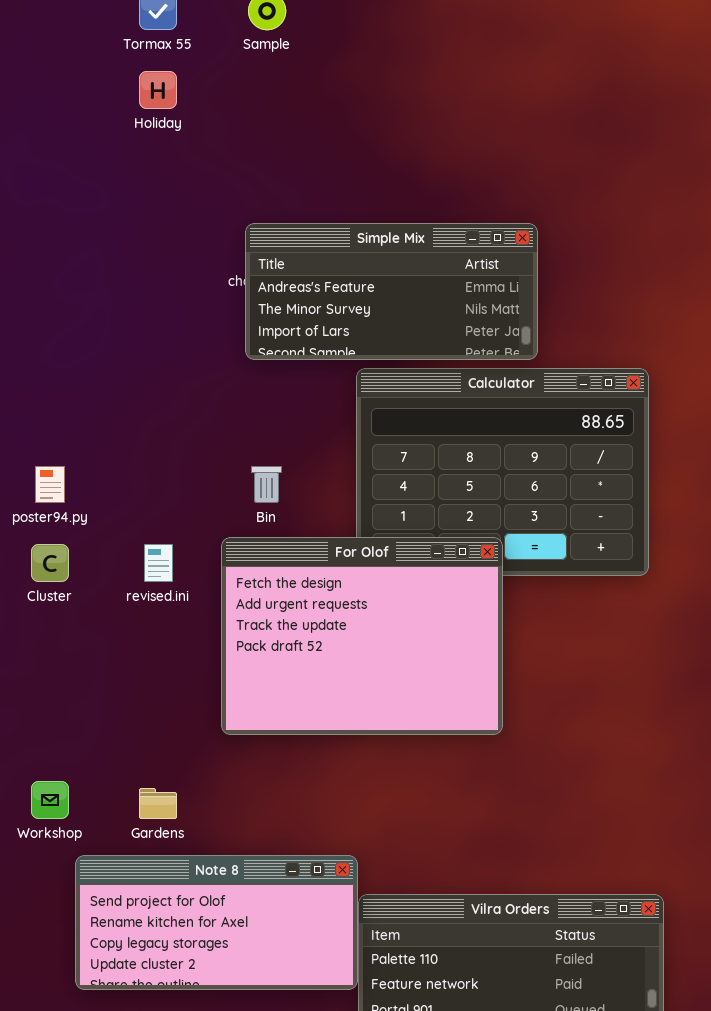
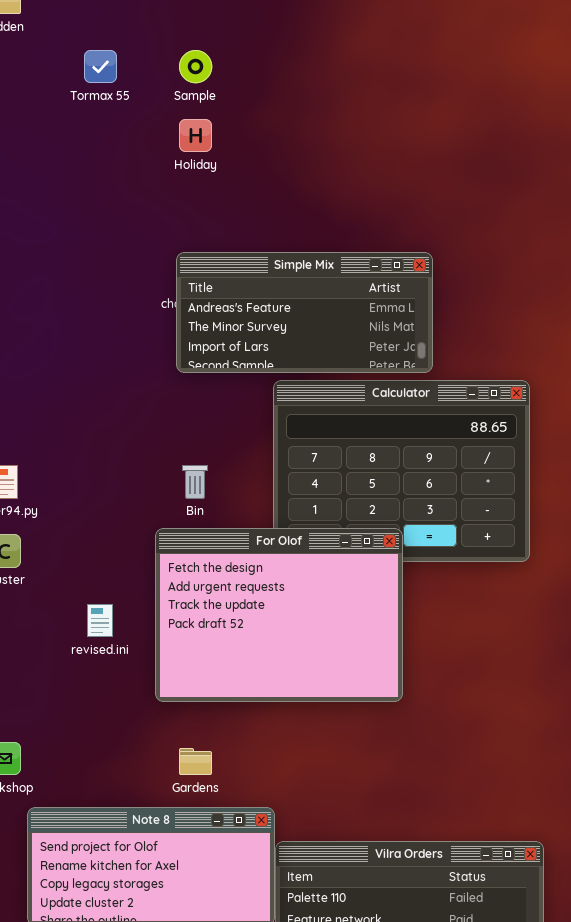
Holiday: [139,71,177,109] -> [179,119,212,152], moved
revised.ini: [144,544,173,582] -> [87,604,113,637], moved
Gardens: [139,788,177,819] -> [179,748,212,775], moved

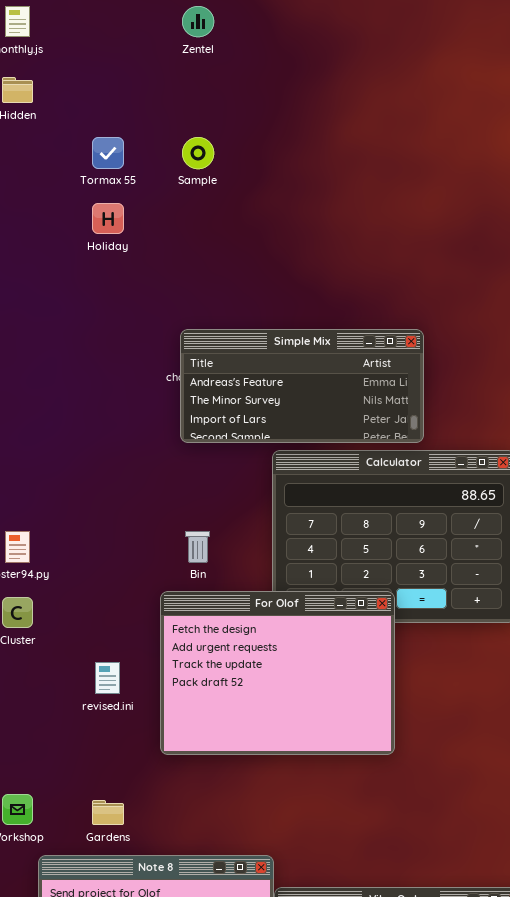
Holiday: [179,119,212,152] -> [92,203,124,234], moved
Gardens: [179,748,212,775] -> [92,800,124,825], moved

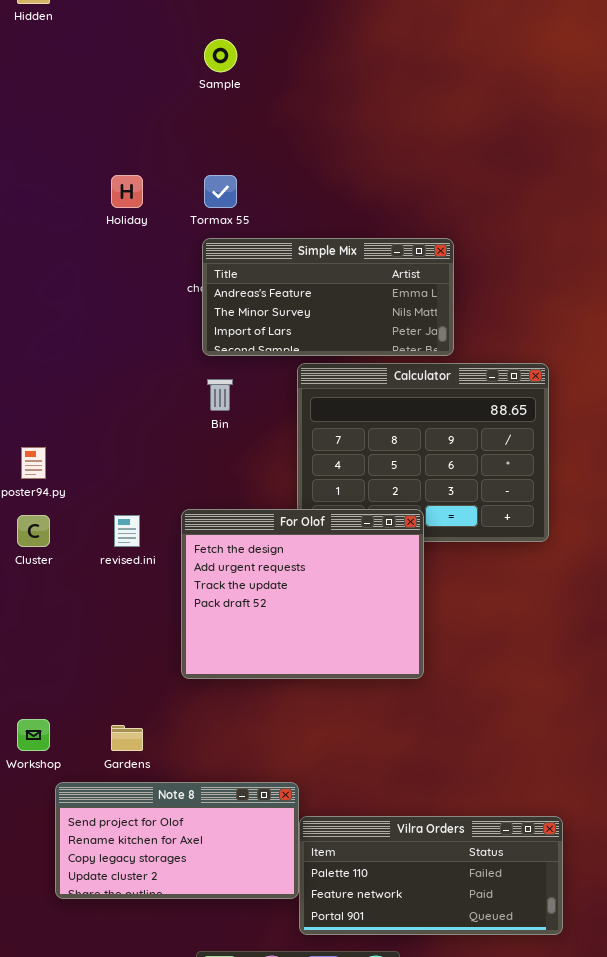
Tormax 55: [92,137,124,169] -> [204,175,237,208], moved
Holiday: [92,203,124,234] -> [111,175,143,208], moved
Bin: [185,531,210,563] -> [207,379,233,411], moved
revised.ini: [95,662,120,694] -> [114,515,140,547], moved

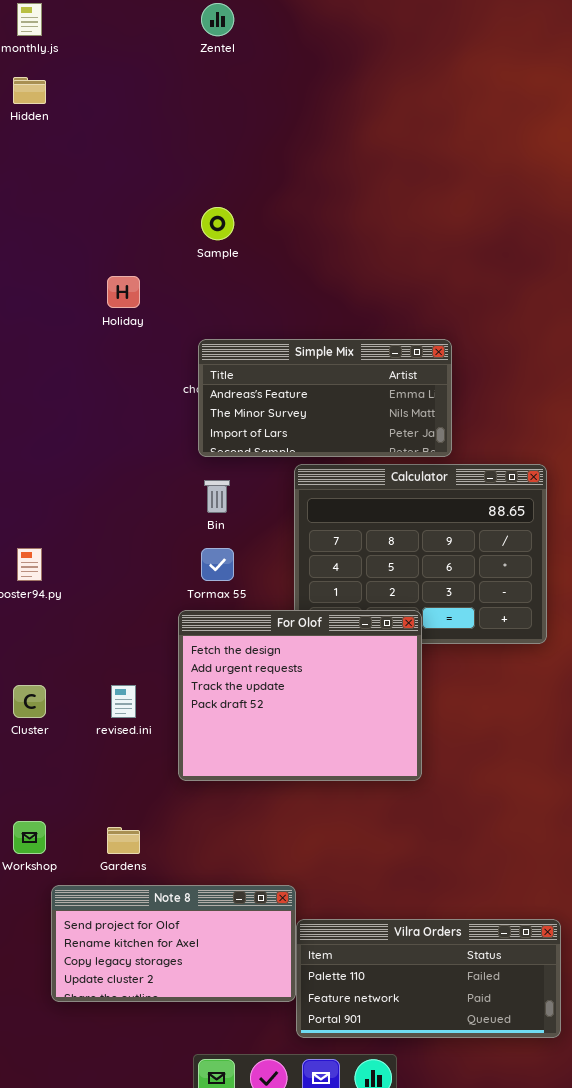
Sample: [204,39,237,72] -> [201,207,234,240], moved
Tormax 55: [204,175,237,208] -> [201,548,234,581], moved
Cluster: [17,515,50,547] -> [13,685,46,718], moved
revised.ini: [114,515,140,547] -> [111,685,136,718], moved

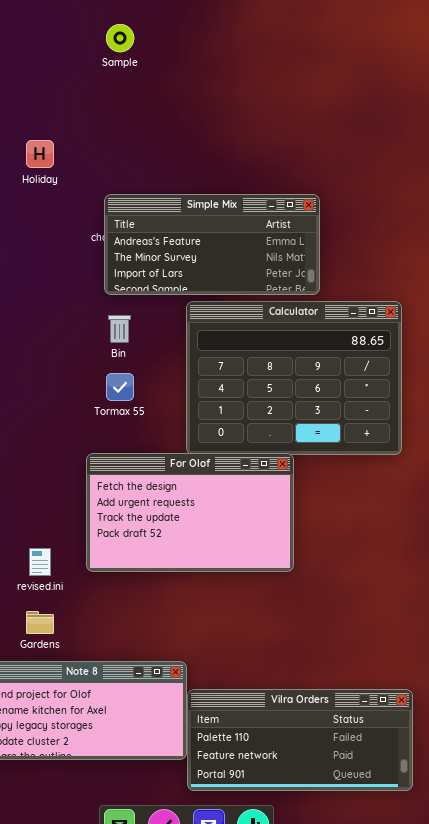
Sample: [201,207,234,240] -> [106,24,134,52], moved
For Olof: [178,610,422,781] -> [86,453,294,572], resized
revised.ini: [111,685,136,718] -> [29,548,51,576], moved

